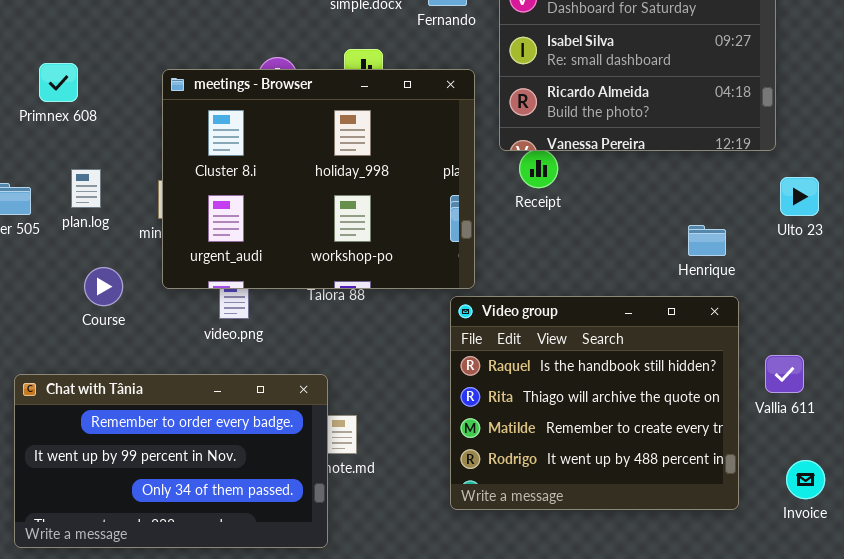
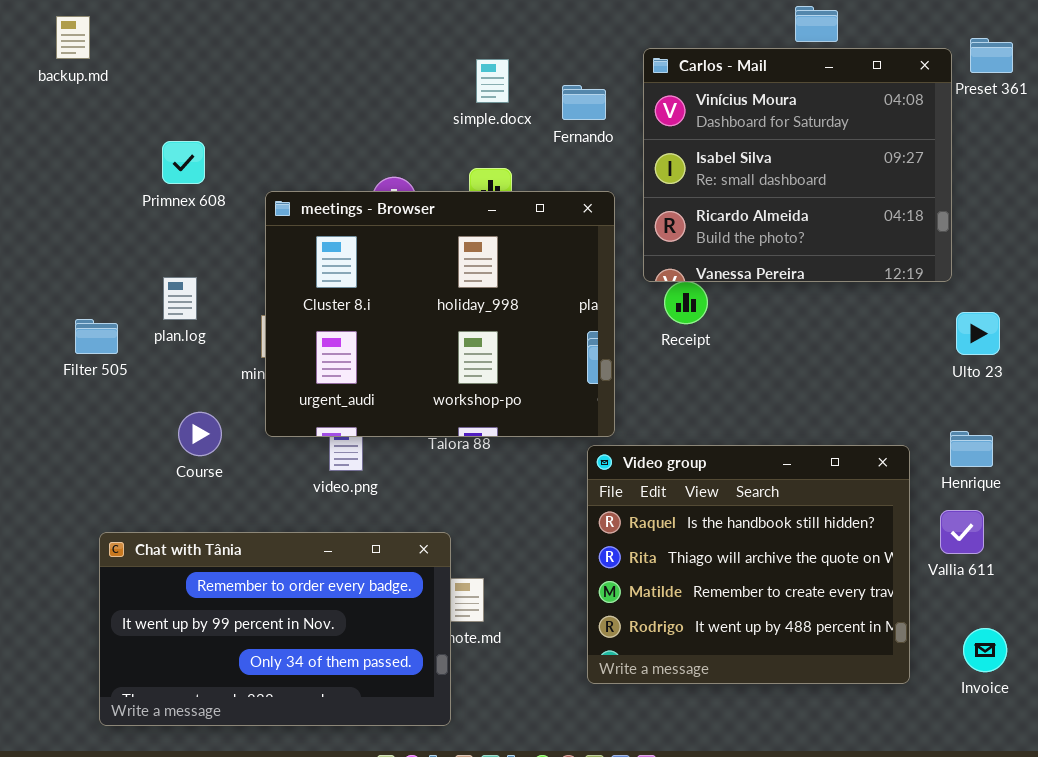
Primnex 608: [39,63,78,102] -> [162,141,205,184], moved
plan.log: [71,169,101,208] -> [163,277,197,320], moved
Henrique: [688,225,726,256] -> [950,431,993,467], moved

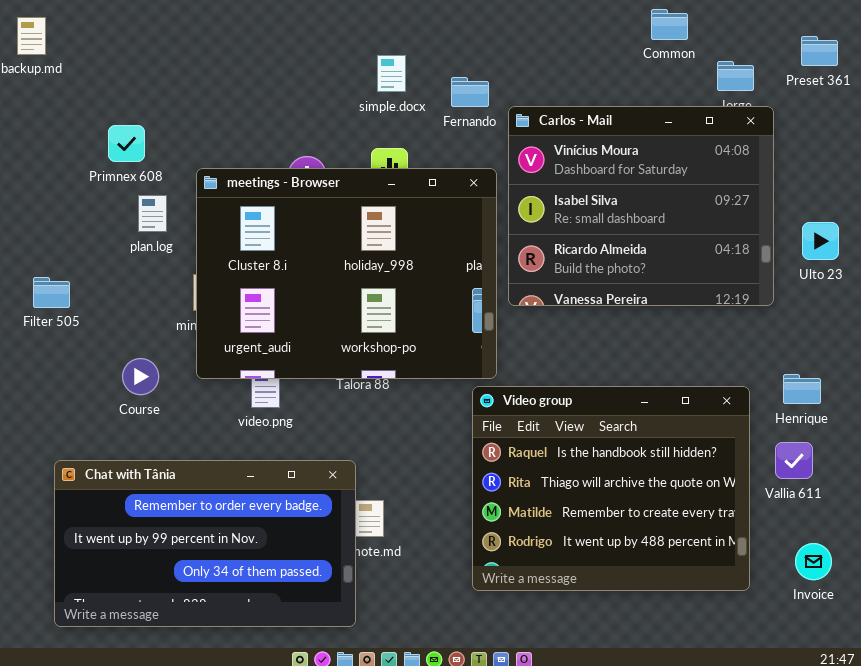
Carlos - Mail: [643,48,952,282] -> [508,106,774,306], moved
plan.log: [163,277,197,320] -> [138,195,167,232], moved
Ulto 23: [956,312,1000,355] -> [802,222,839,260], moved

